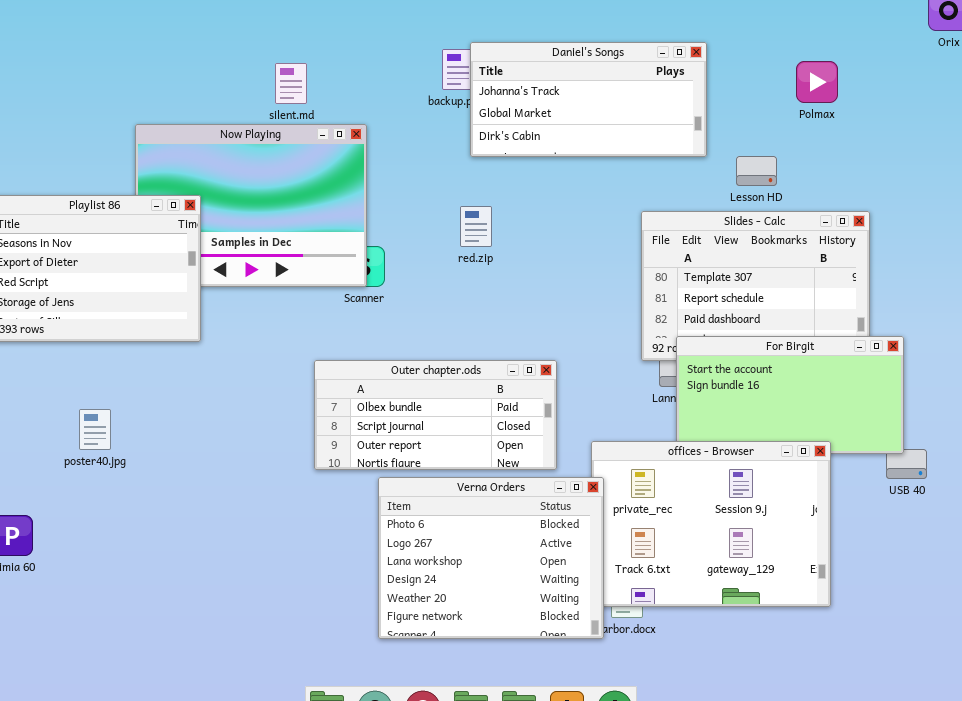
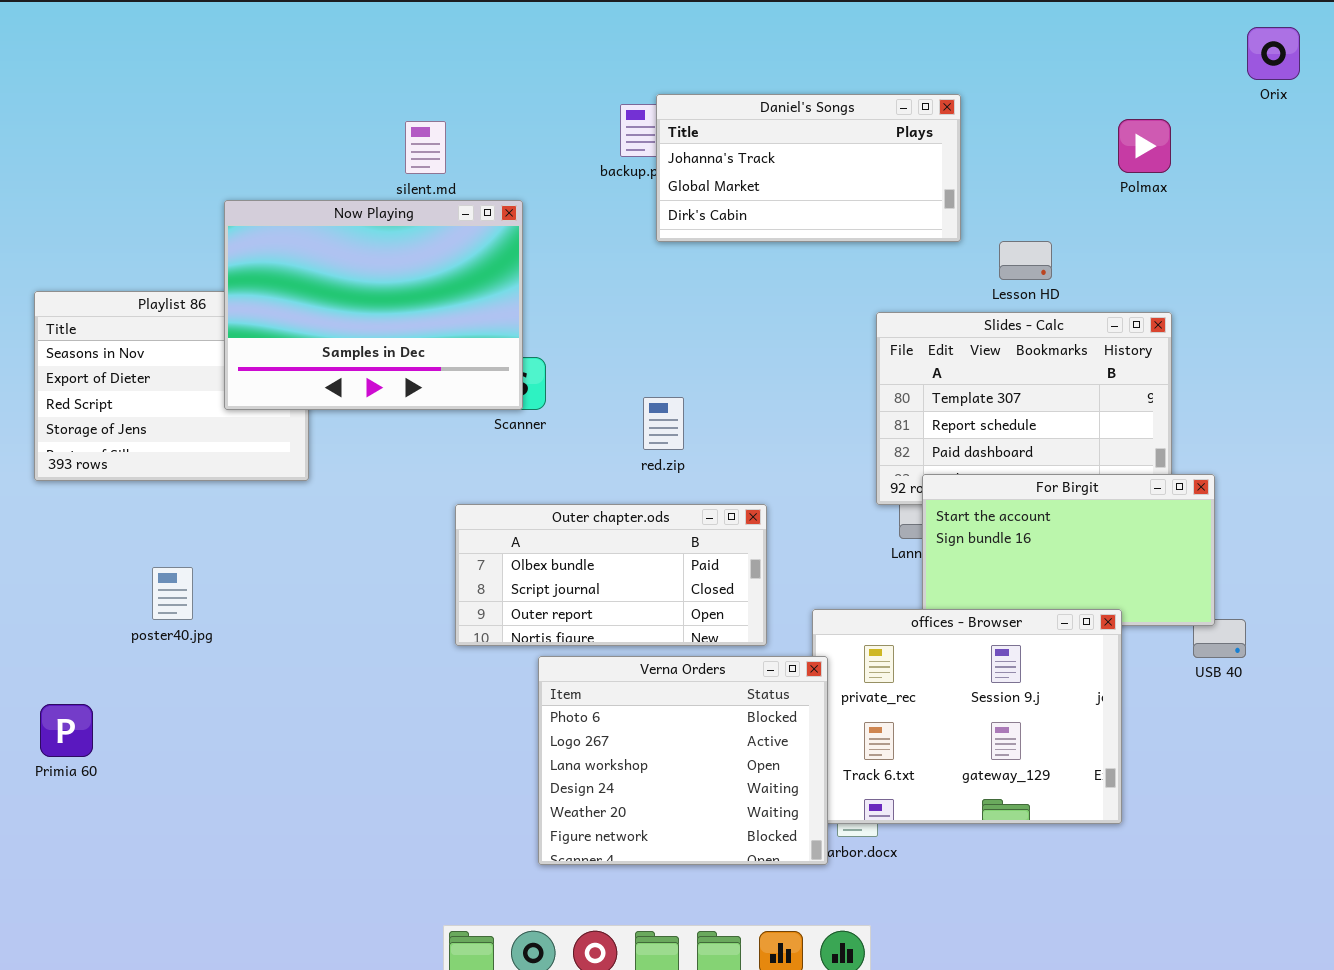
Polmax: [796,61,838,103] -> [1118,119,1171,173], moved
Now Playing: [135,124,367,287] -> [224,200,523,410], raised
red.zip: [460,206,492,247] -> [643,397,684,450], moved

